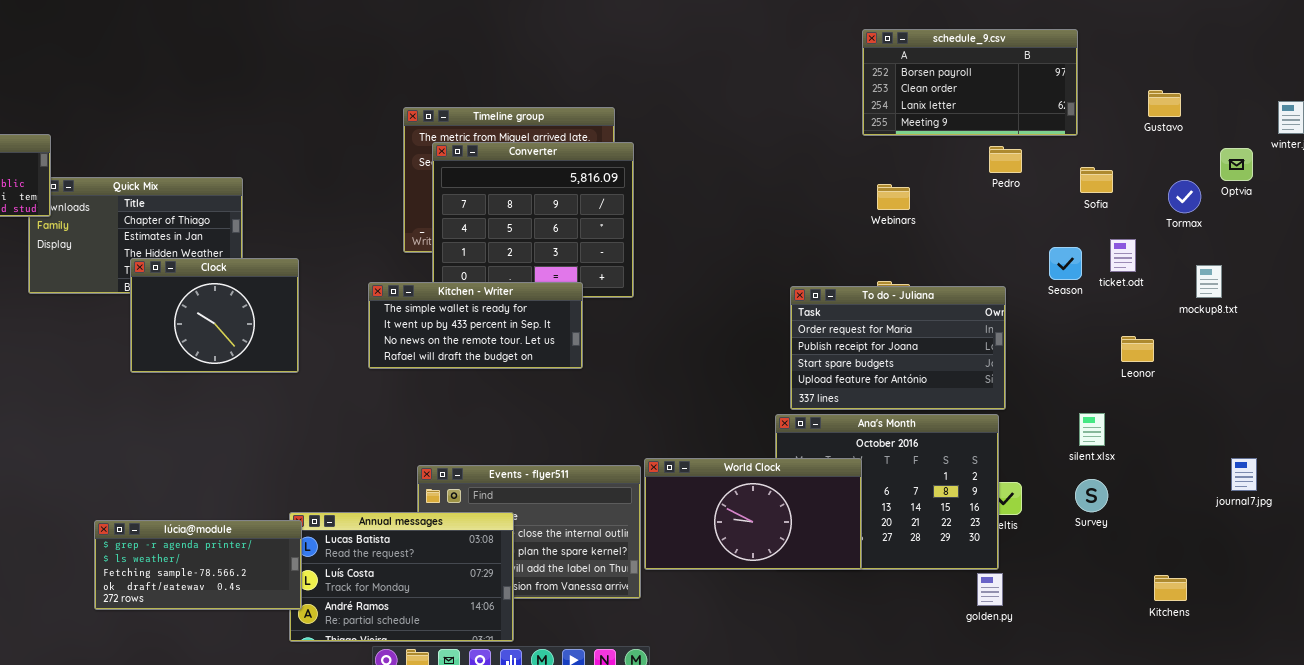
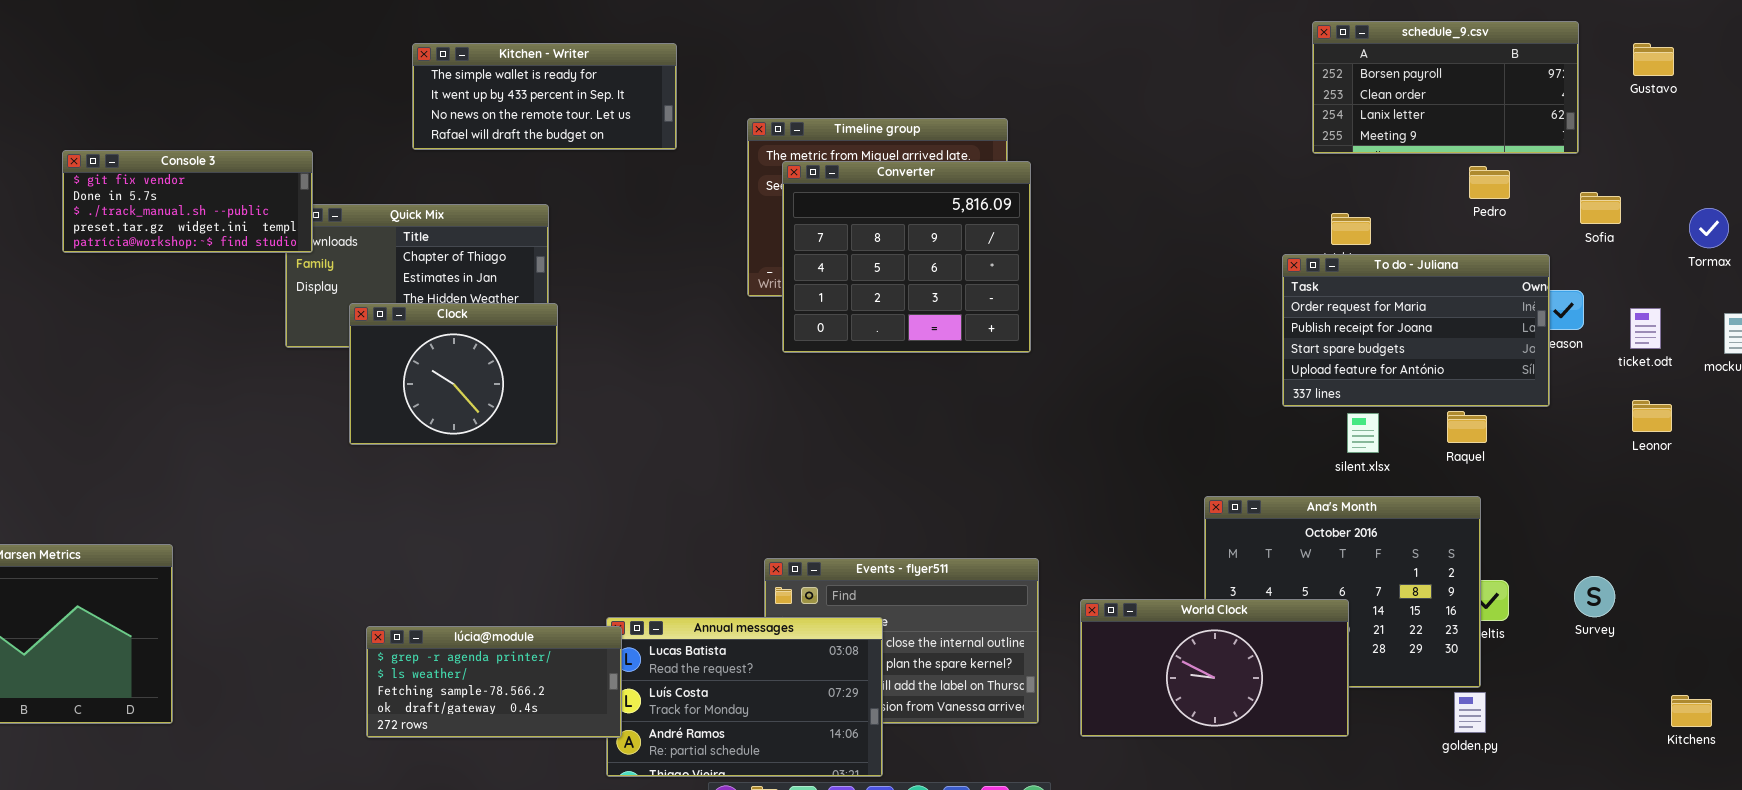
Gustavo: [1148,90,1181,117] -> [1633,43,1674,76], moved
ticket.odt: [1110,239,1136,272] -> [1630,308,1661,349], moved
Clock: [130,258,299,373] -> [349,303,558,445], moved
Kitchen - Writer: [368,282,583,369] -> [412,43,677,150], moved
To do - Juliana: [790,286,1006,410] -> [1282,254,1550,407], moved
silent.xlsx: [1079,413,1105,446] -> [1347,413,1379,453], moved
World Clock: [644,458,862,570] -> [1080,599,1349,737], moved

